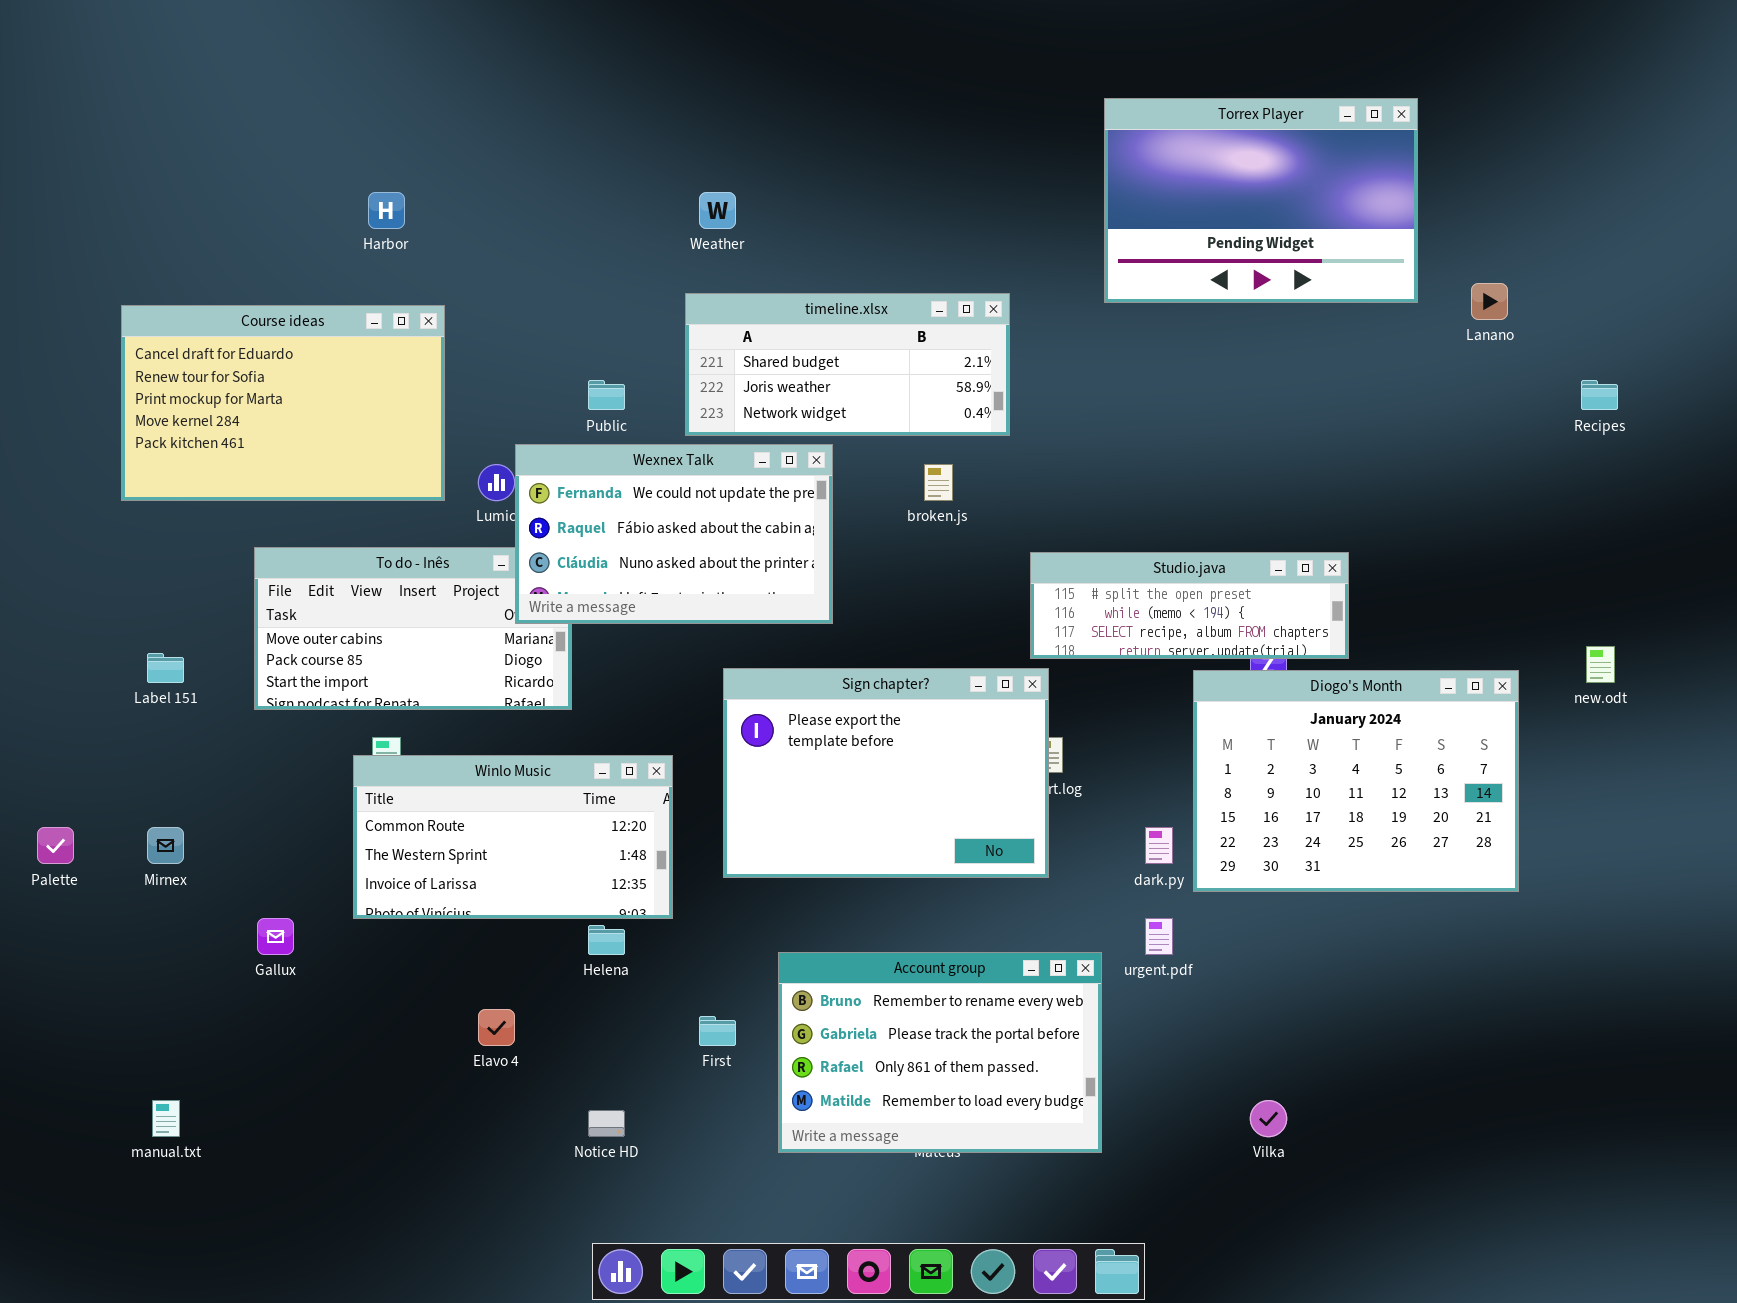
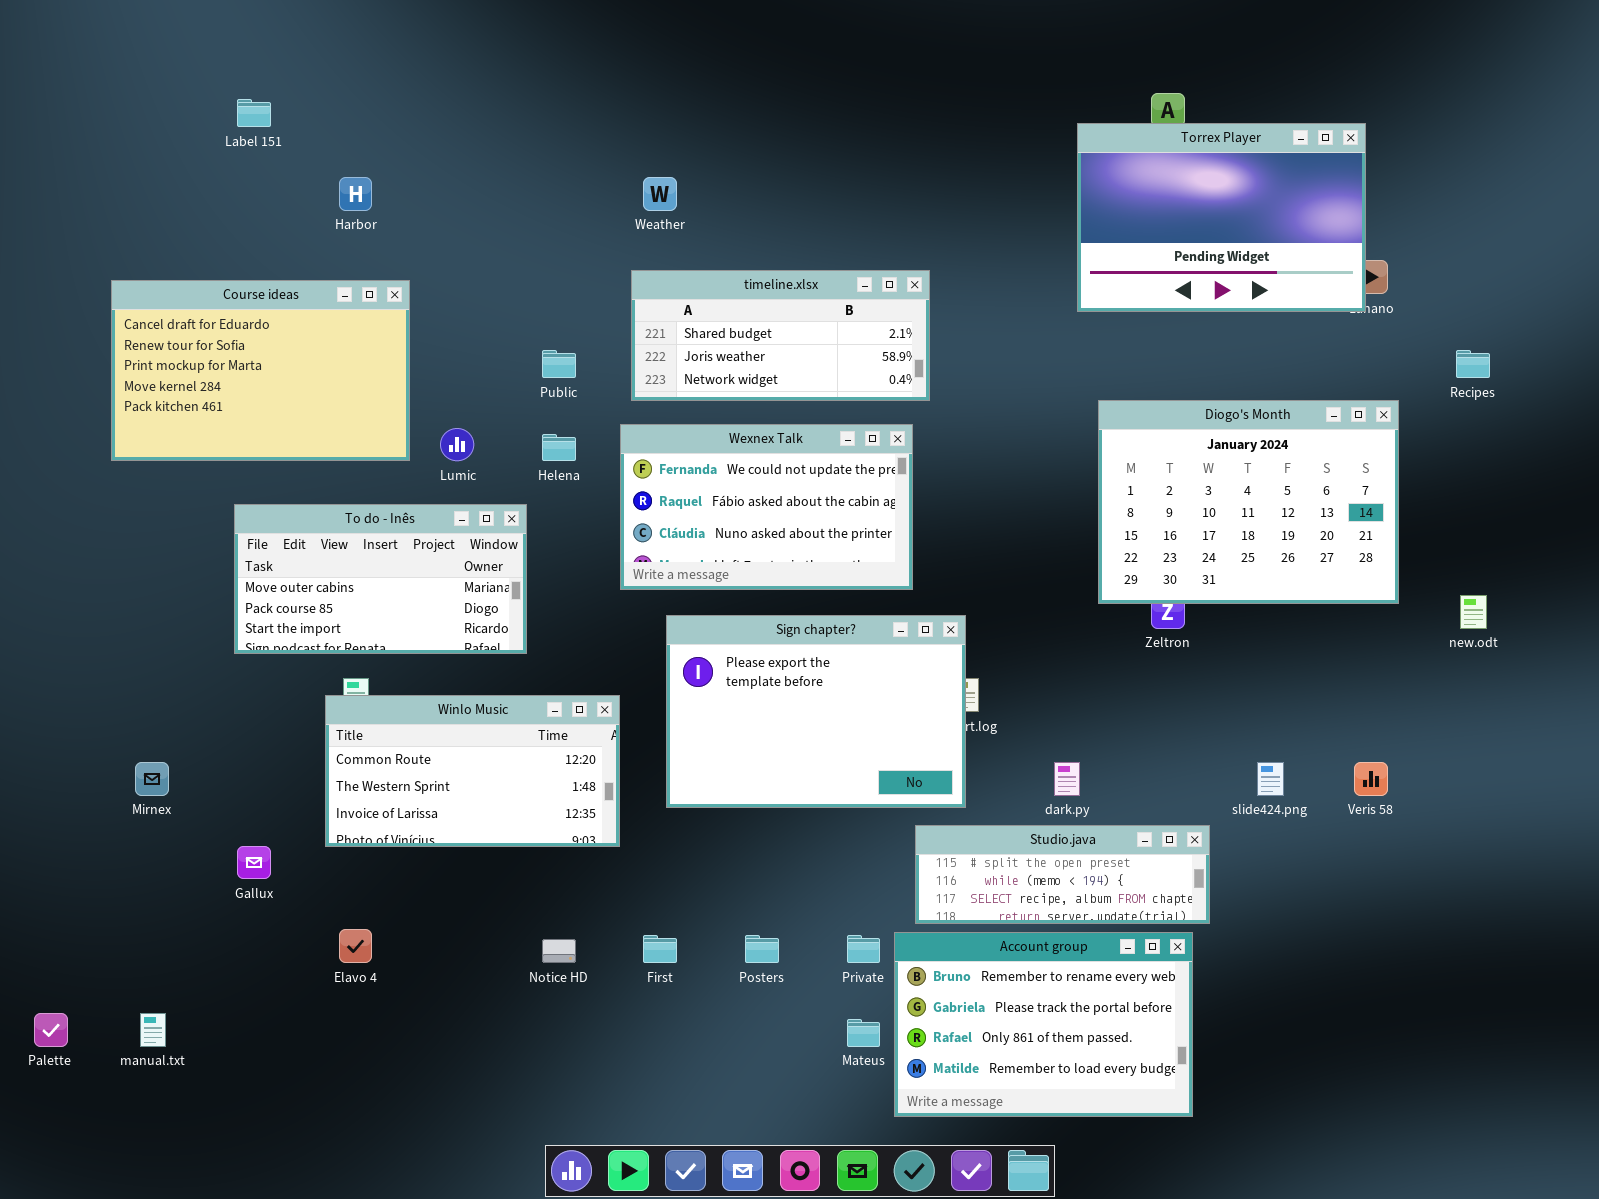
Torrex Player: [1104,98,1418,303] -> [1077,123,1366,312], moved
Wexnex Talk: [515,444,833,624] -> [620,424,913,590], moved
Studio.java: [1030,552,1349,659] -> [915,825,1210,924], moved
Label 151: [147,653,184,683] -> [237,99,271,127], moved
Diogo's Month: [1193,670,1519,892] -> [1098,400,1399,604], moved
Palette: [37,827,74,864] -> [34,1013,68,1047], moved
Helena: [588,925,625,955] -> [542,434,576,461], moved
Account group: [778,952,1102,1153] -> [894,932,1193,1117], moved
Elavo 4: [478,1009,515,1046] -> [339,929,372,963], moved
Notice HD: [588,1110,625,1137] -> [542,939,576,963], moved

